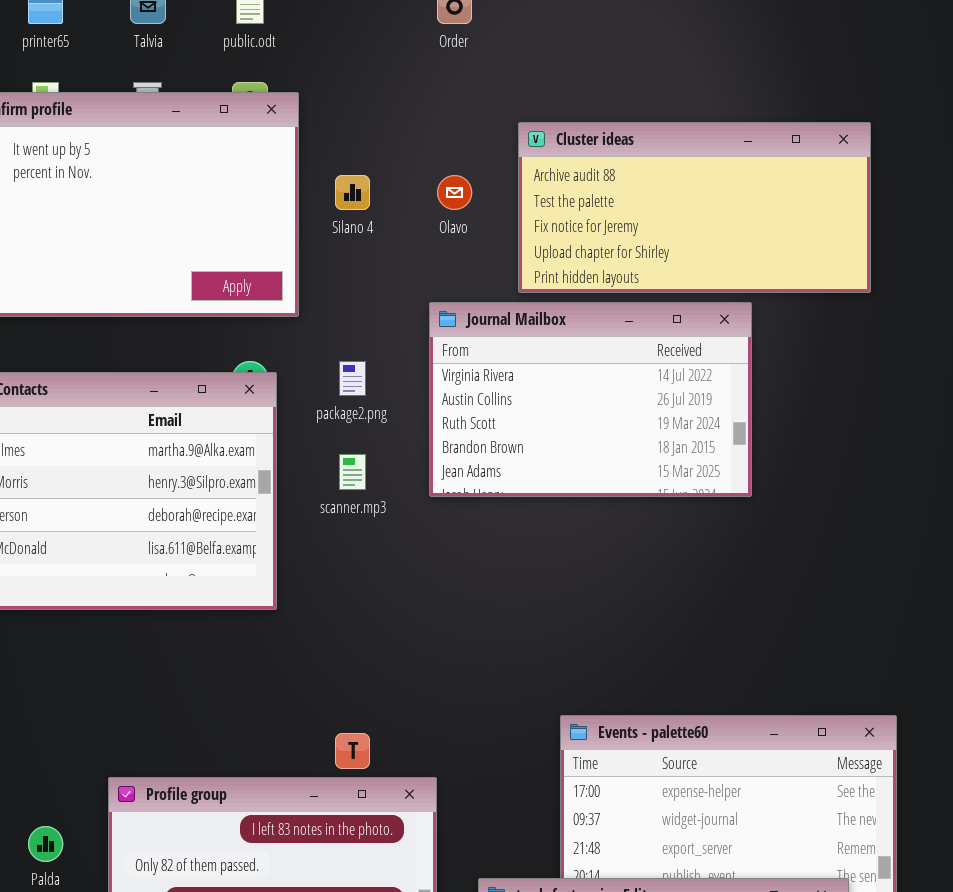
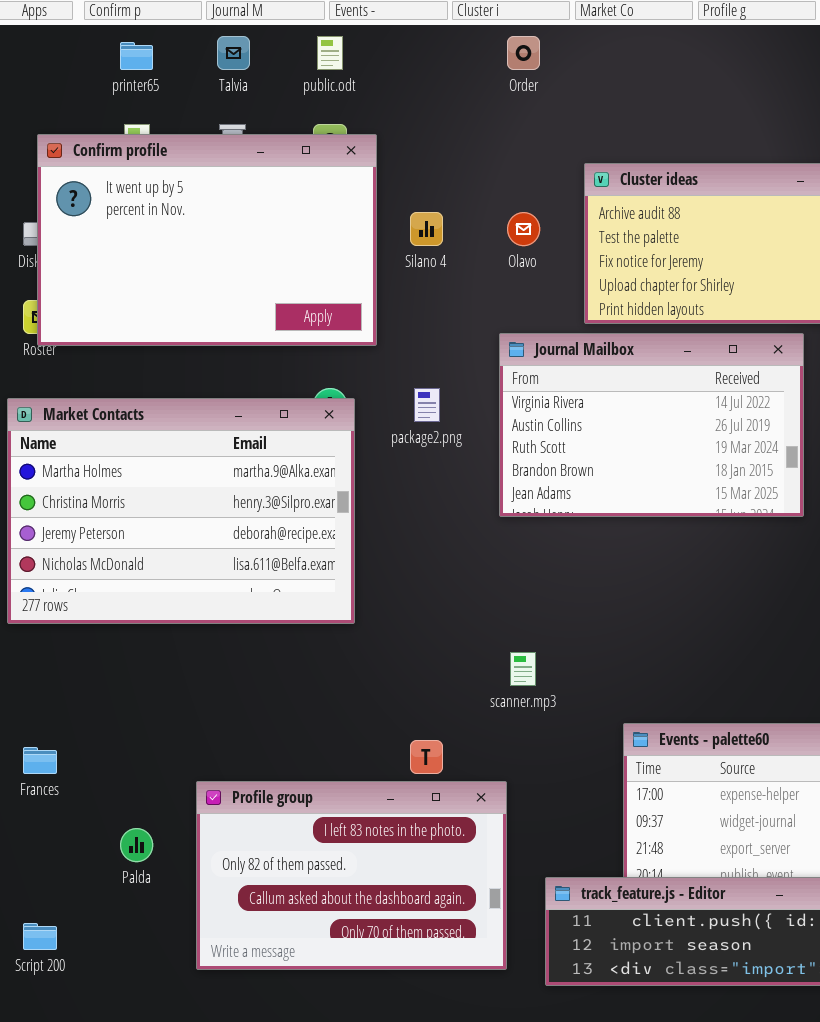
scanner.mp3: [339,454,366,490] -> [510,652,536,686], moved

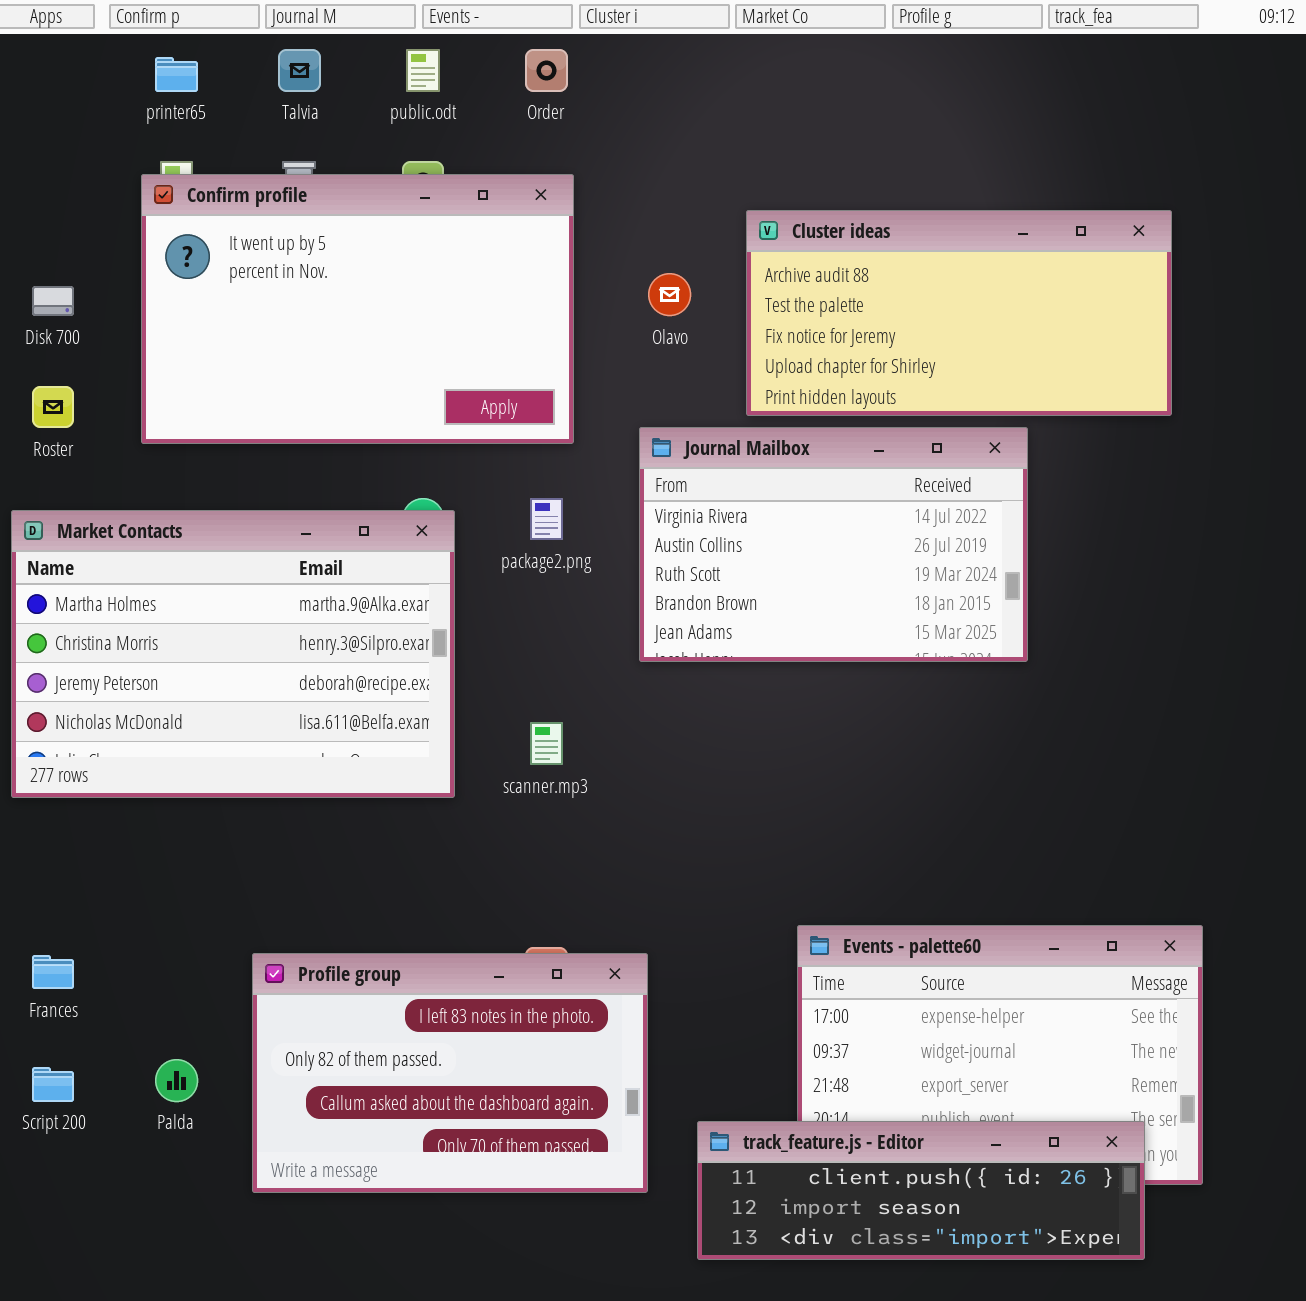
Order: [507,36,540,70] -> [525,49,568,92], moved
Confirm profile: [37,134,377,346] -> [141,174,574,444], moved
scanner.mp3: [510,652,536,686] -> [530,722,563,765], moved
Profile group: [196,781,507,970] -> [252,953,648,1193], moved
Script 200: [23,923,57,950] -> [32,1067,74,1102], moved

